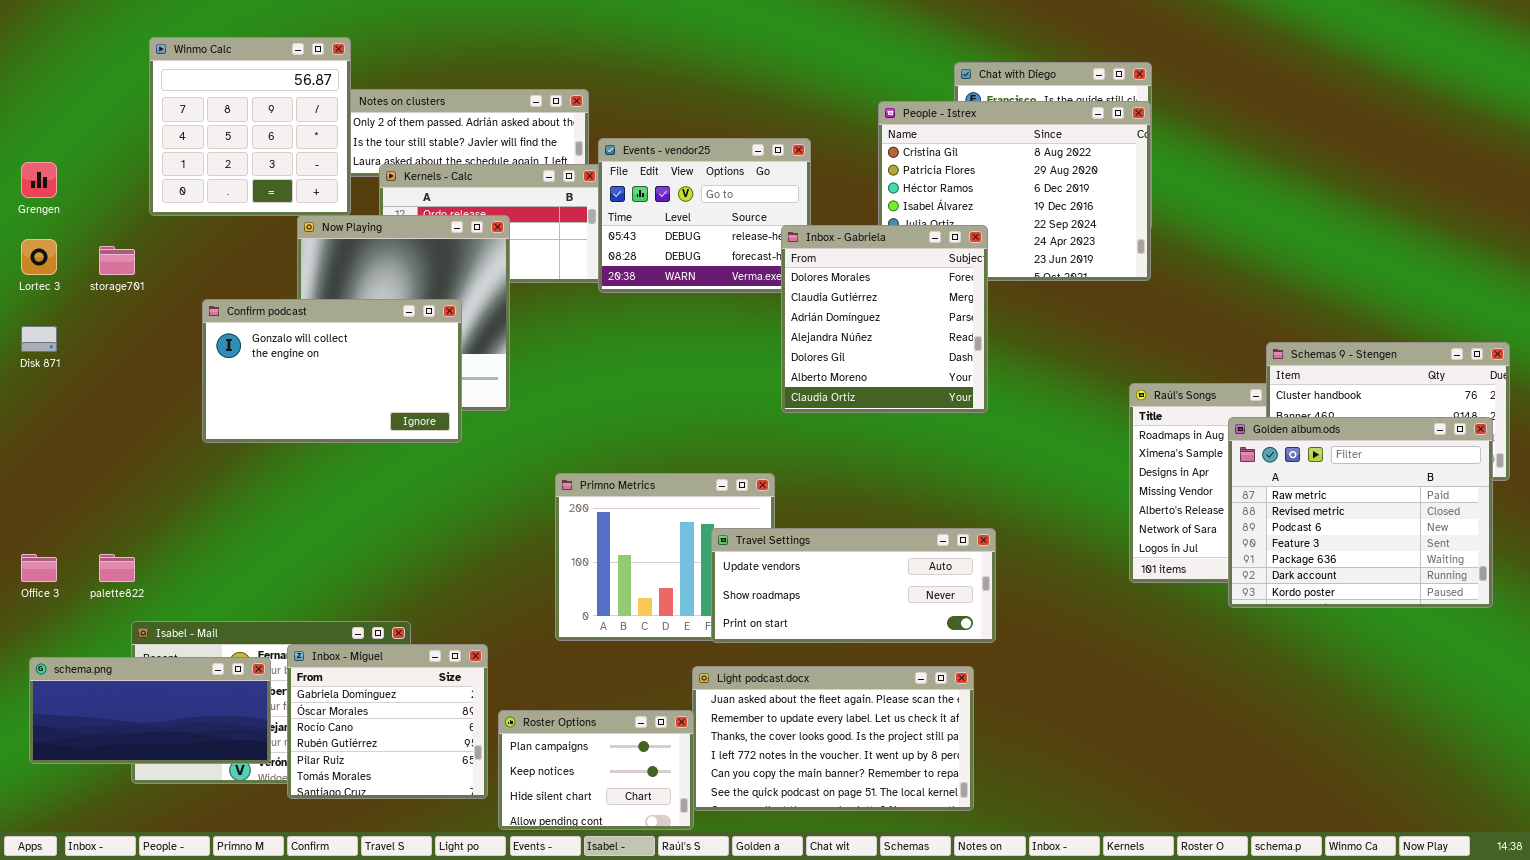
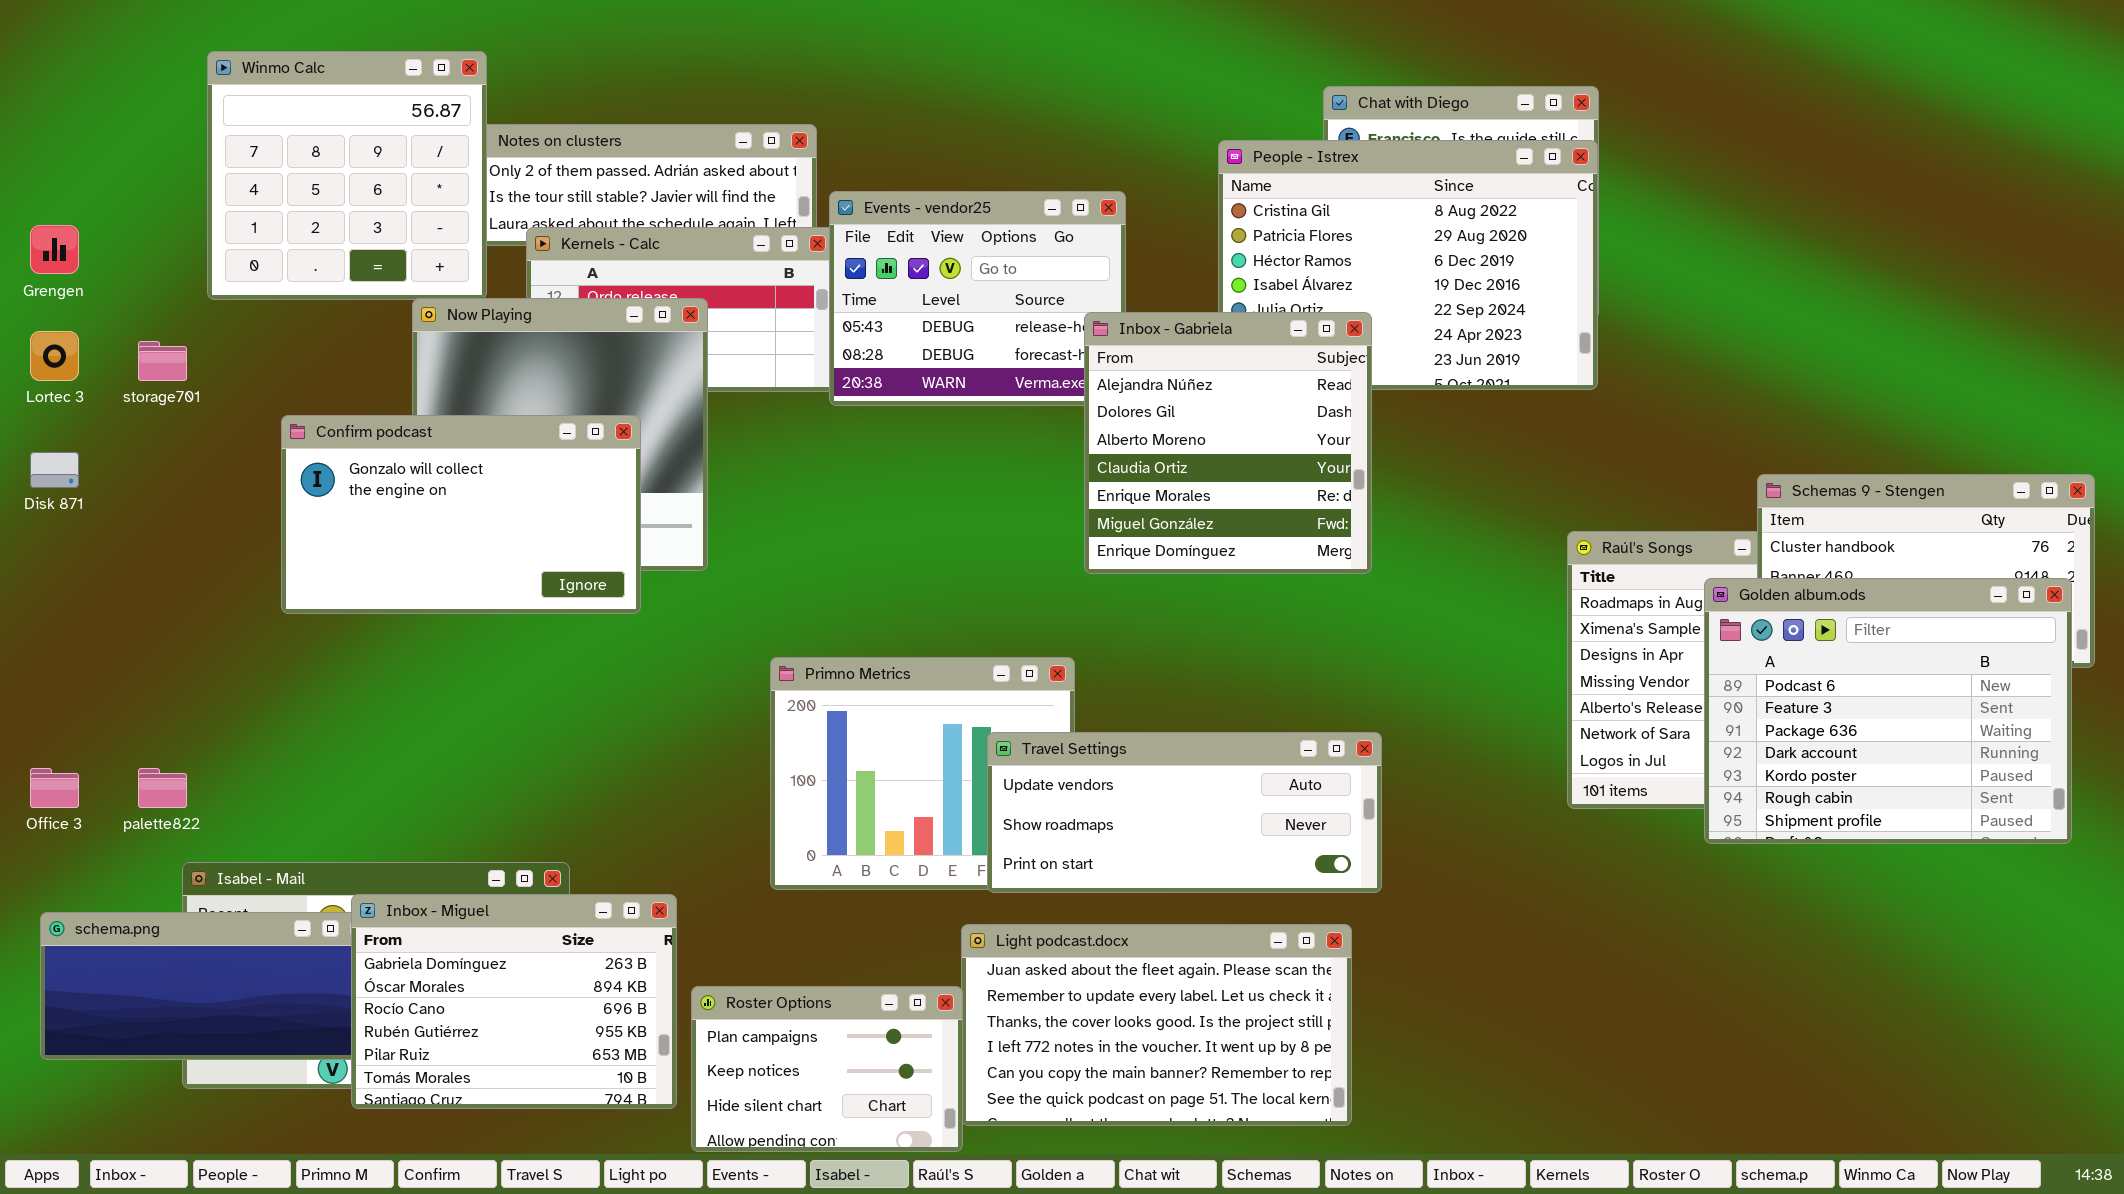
Inbox - Gabriela: [781,225,988,413] -> [1084,312,1372,574], scrolled down 3 rows
Golden album.ods: [1228,417,1493,608] -> [1704,578,2072,844], scrolled down 2 rows
Inbox - Miguel: [287,644,488,799] -> [351,894,677,1109], resized

